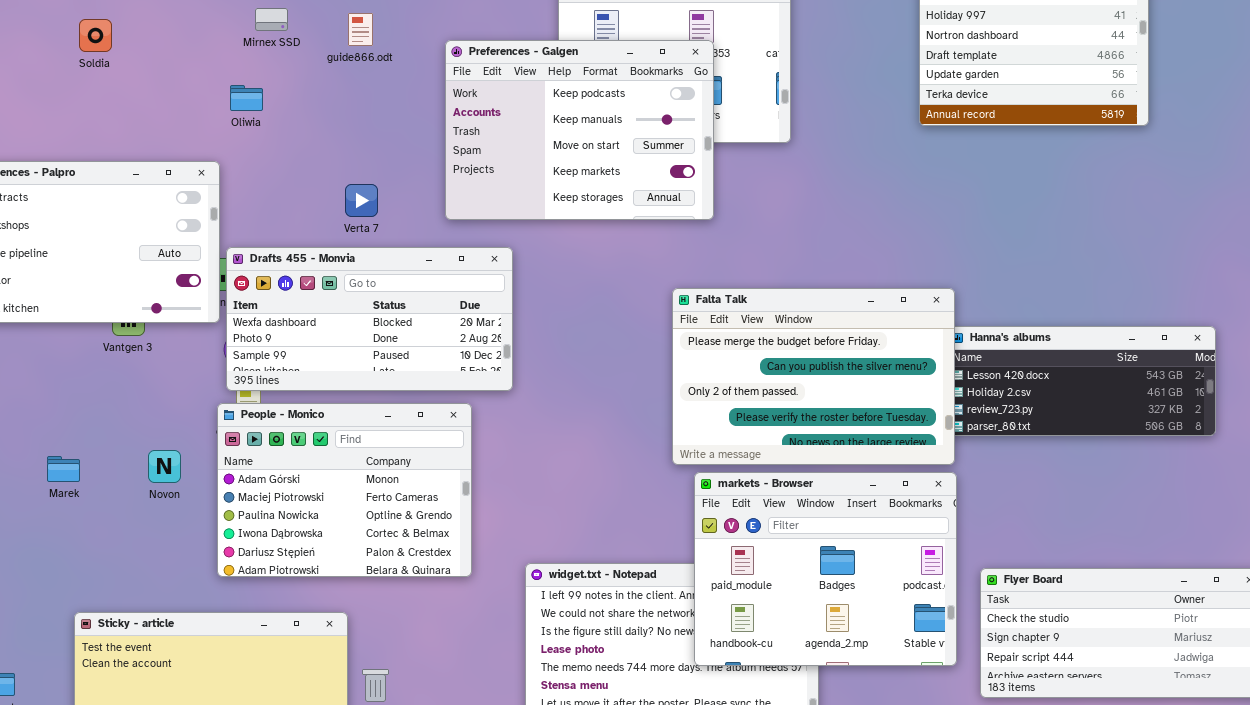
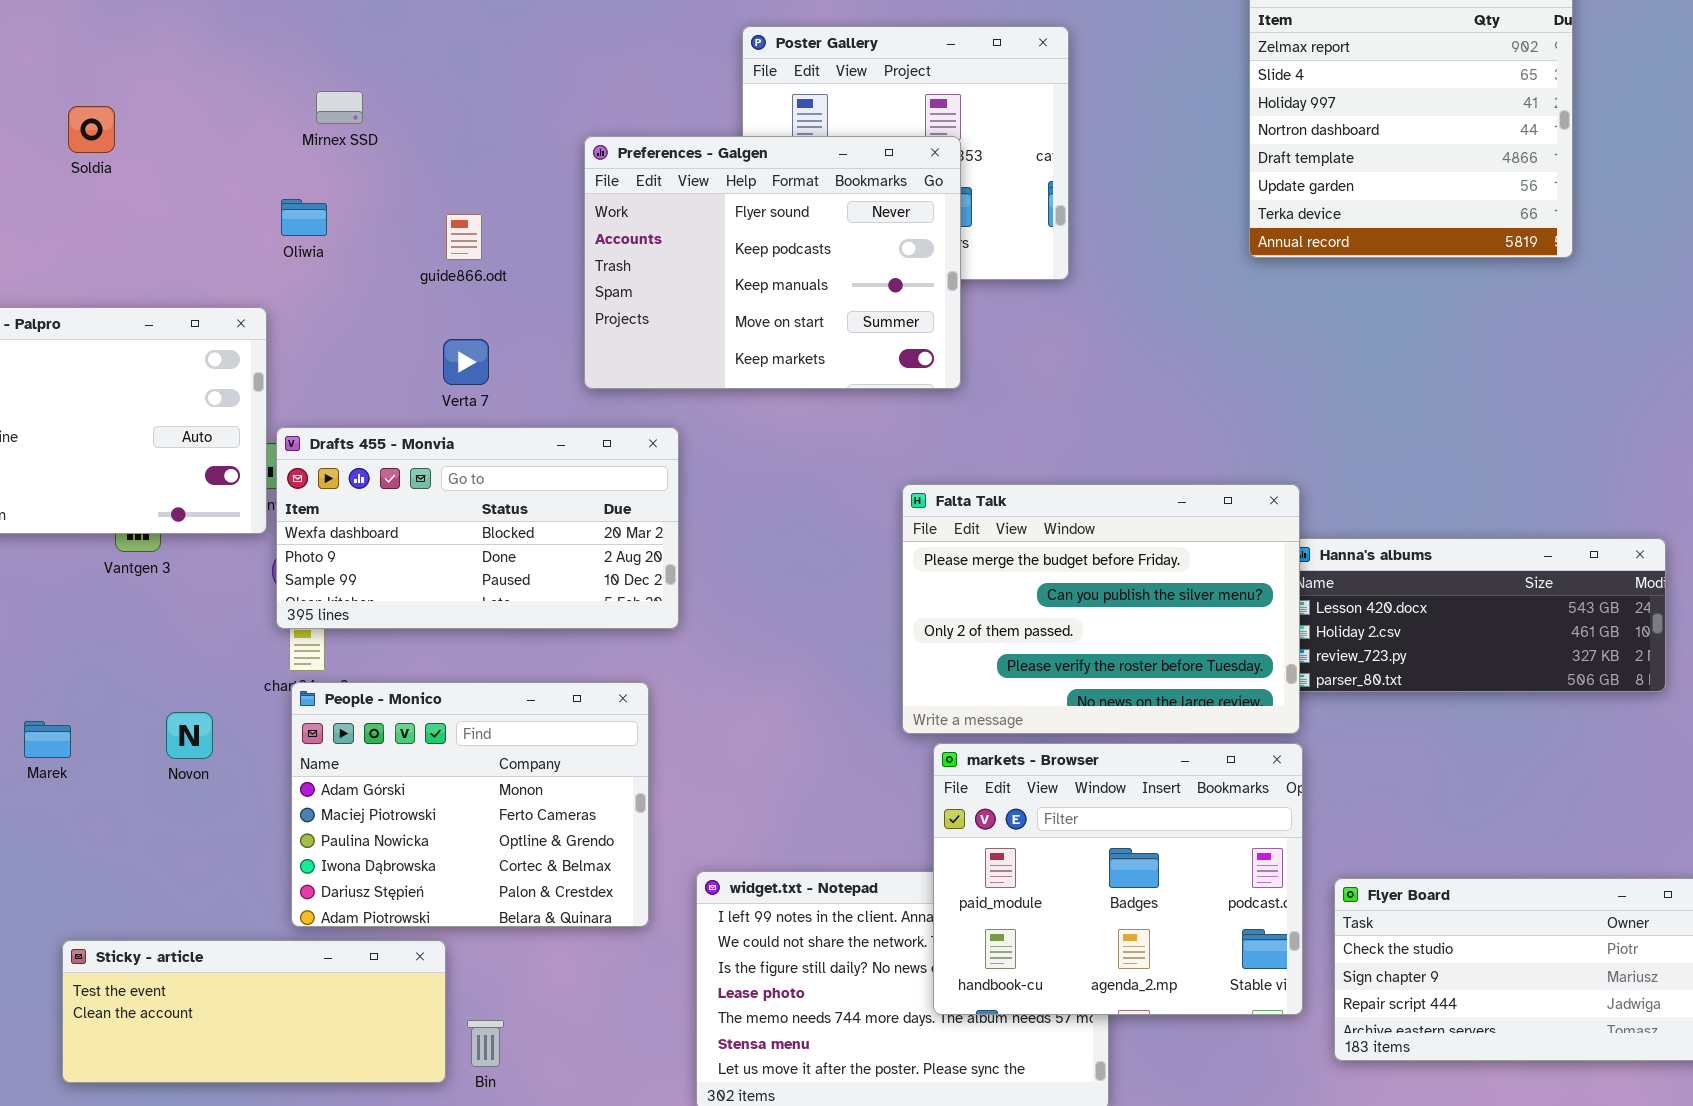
guide866.odt: [348,13,373,46] -> [446,214,482,260], moved
Preferences - Galgen: [445,40,714,220] -> [584,136,961,389], scrolled up 1 row
People - Monico: [217,403,472,577] -> [291,682,649,927], moved

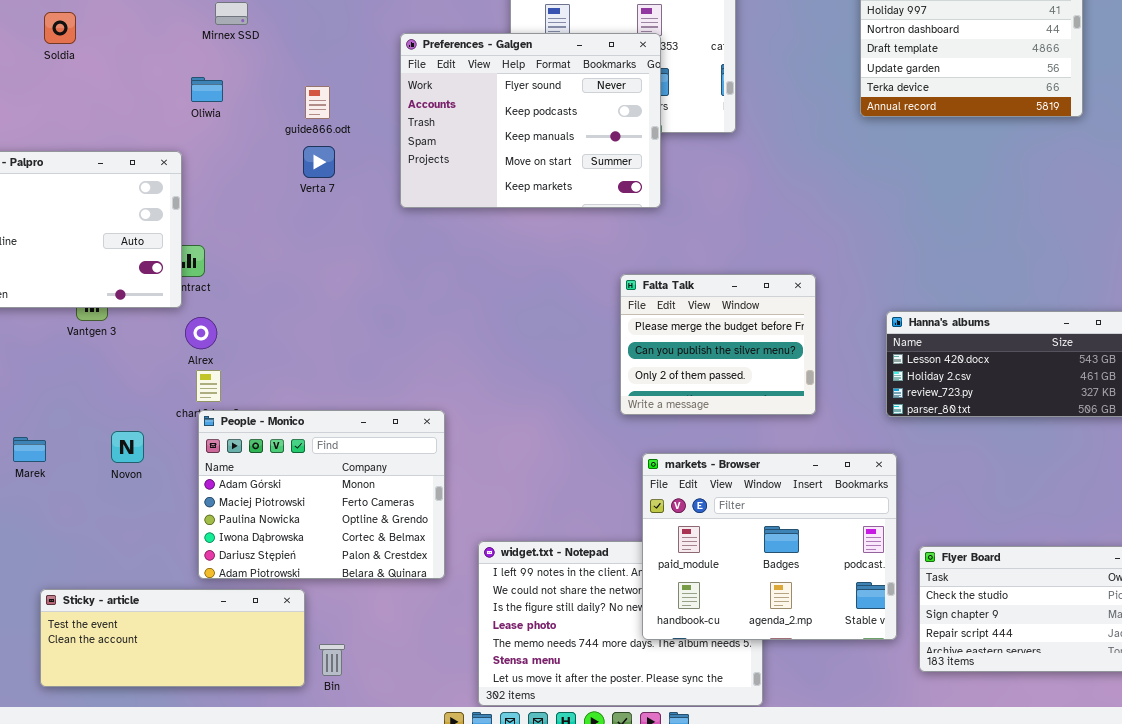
Verta 7: [443,339,489,385] -> [303,146,335,178], moved
Drafts 455 - Monvia: [276,427,679,629] -> none, closed
Falta Talk: [902,484,1300,734] -> [620,274,816,415], resized

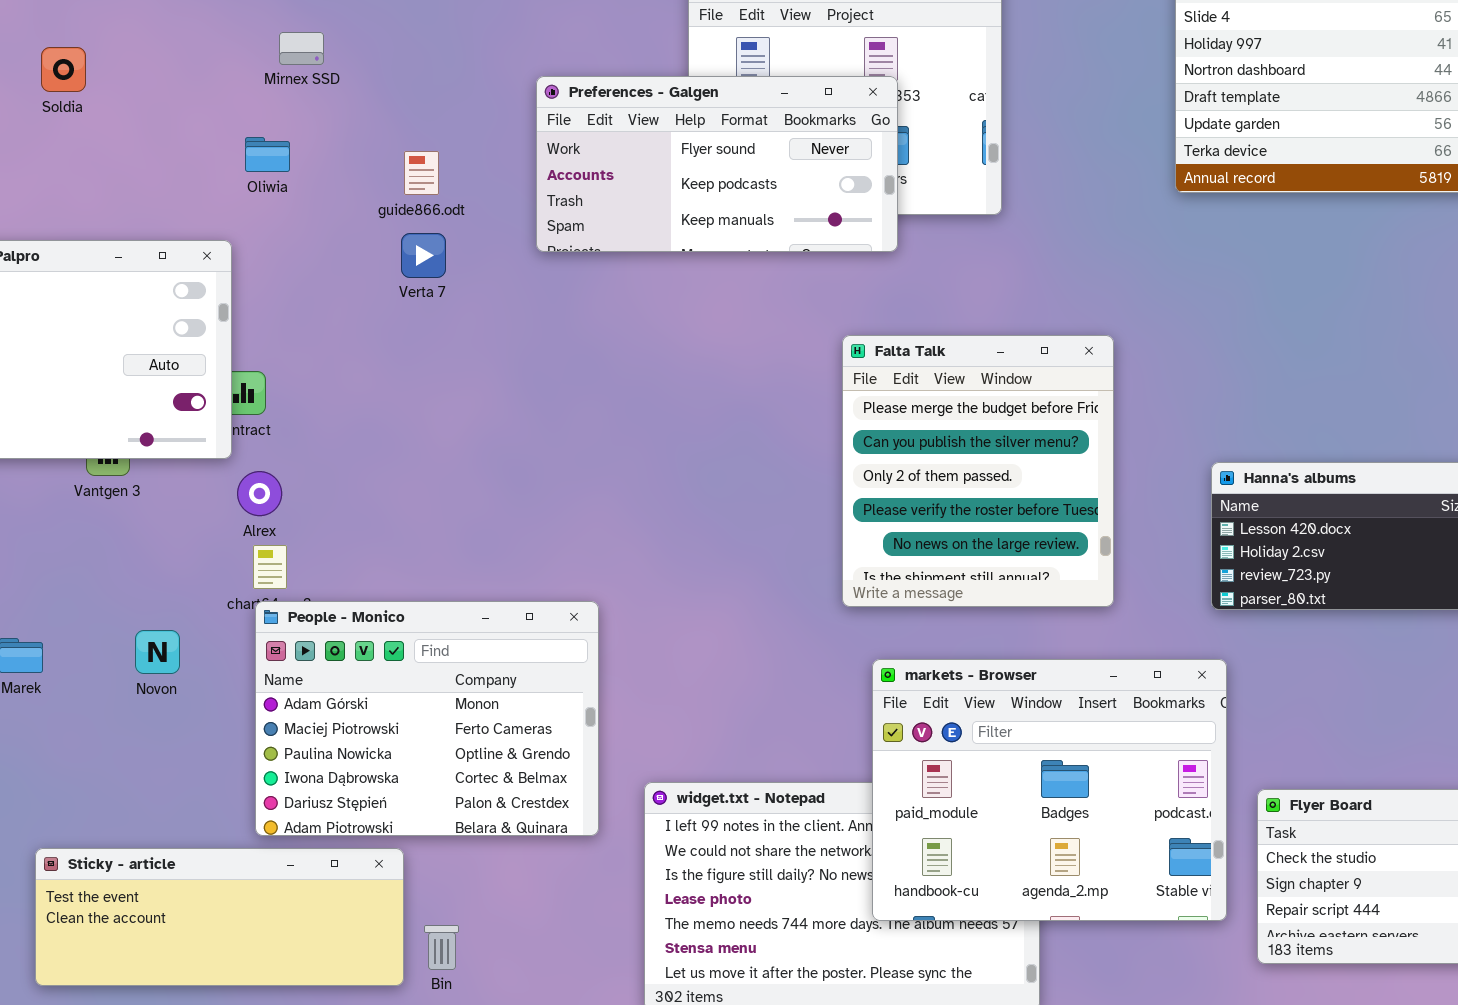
Preferences - Galgen: [400,33,661,208] -> [536,76,898,252], resized
Falta Talk: [620,274,816,415] -> [842,335,1114,607], resized

